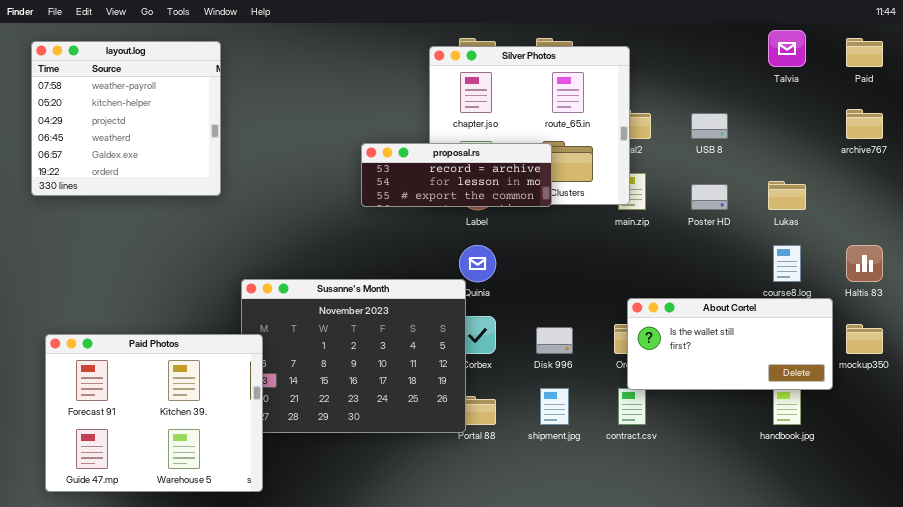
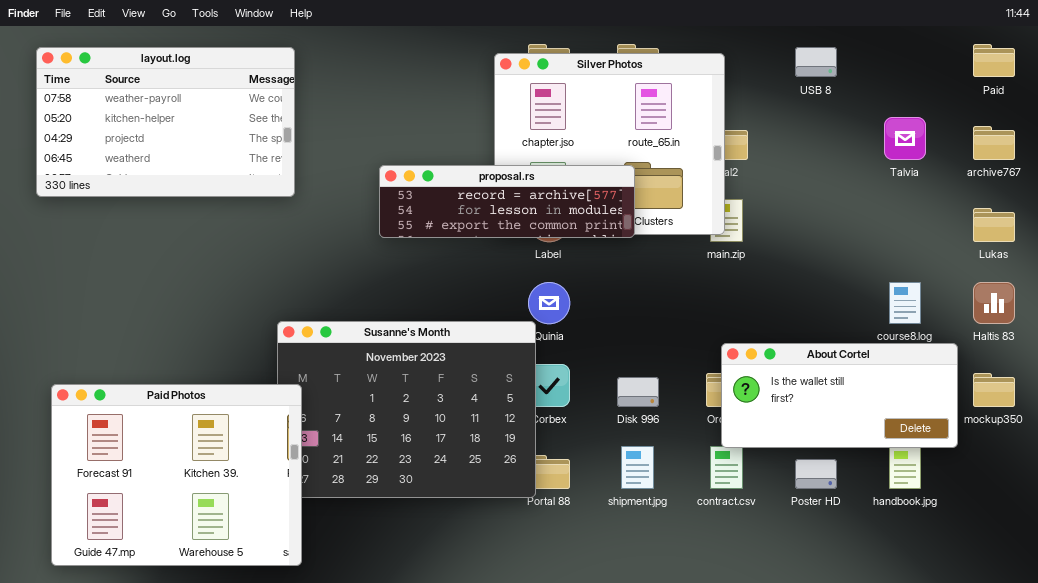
Talvia: [768,30,806,67] -> [884,117,926,160], moved
layout.log: [31,41,221,196] -> [36,47,295,197], resized
USB 8: [691,113,728,139] -> [795,47,837,77], moved
proposal.rs: [361,143,552,207] -> [379,165,635,238], resized
Lukas: [768,181,806,210] -> [973,208,1015,242], moved
Poster HD: [691,184,728,210] -> [795,459,837,489], moved

